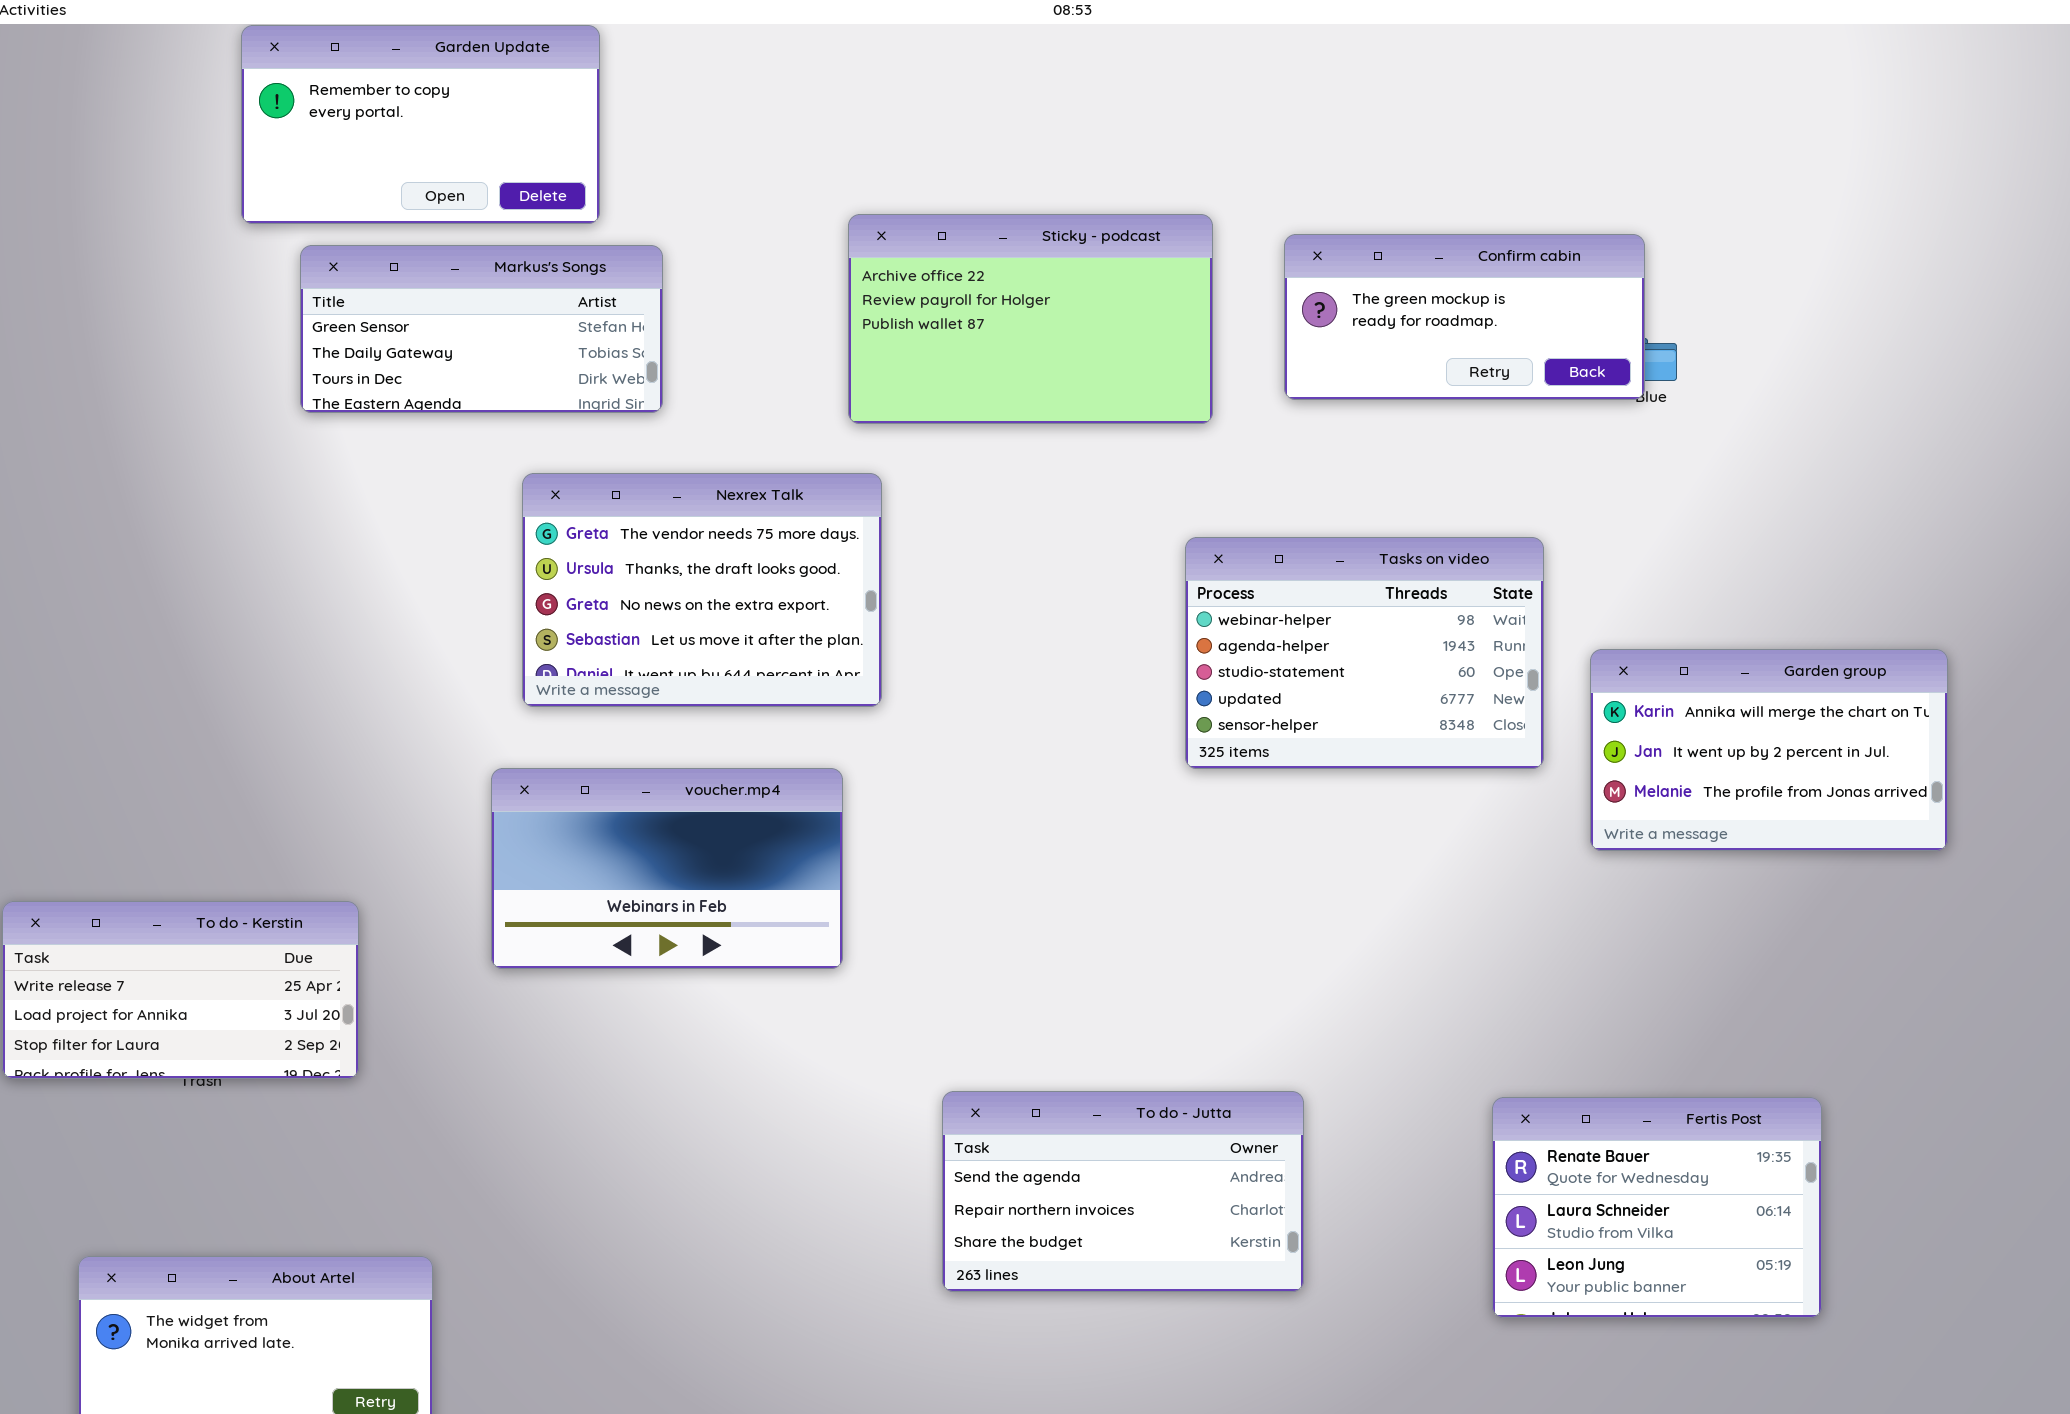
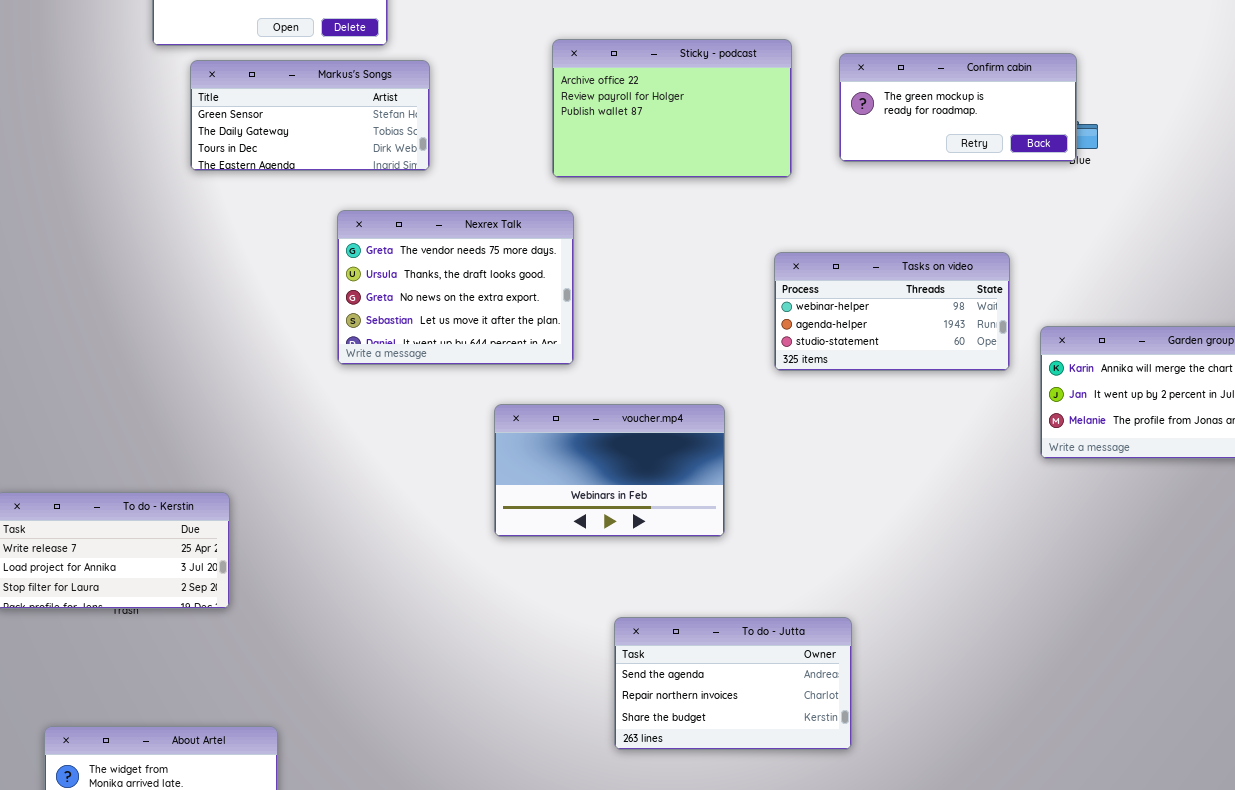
Tasks on video: [1185,537,1544,769] -> [774,252,1010,371], resized
voucher.mp4: [491,768,843,969] -> [494,404,725,537], moved
Fertis Post: [1492,1097,1822,1318] -> none, closed

